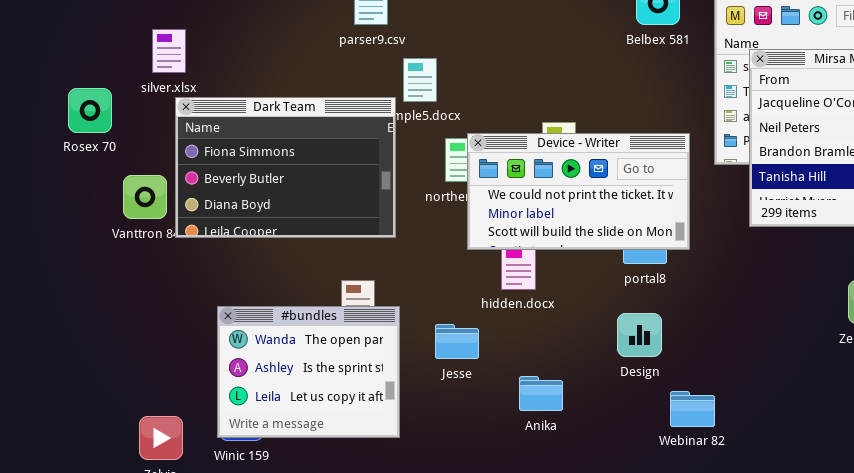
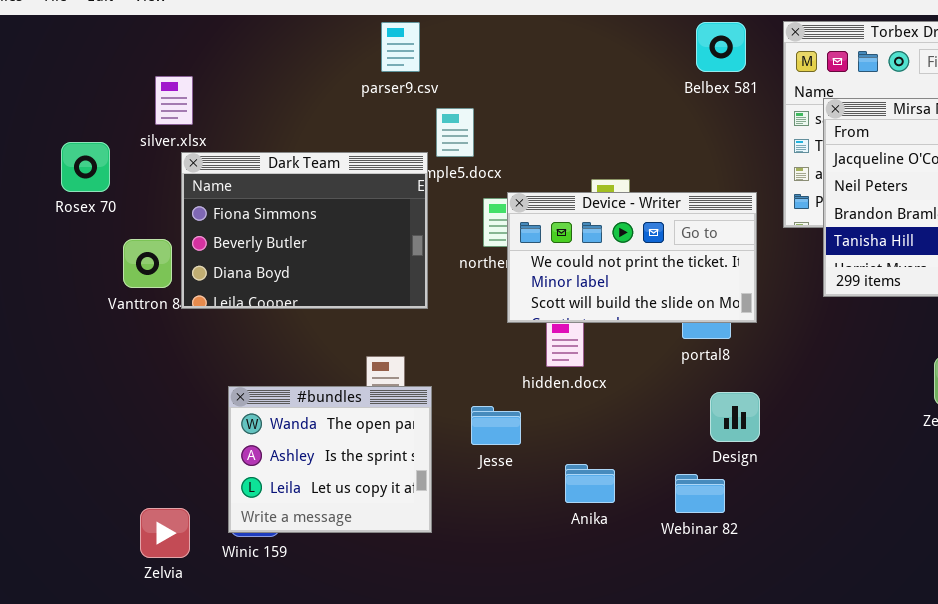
Design: [617,313,662,357] -> [710,392,760,442], moved
Webinar 82: [670,391,715,427] -> [675,474,725,513], moved

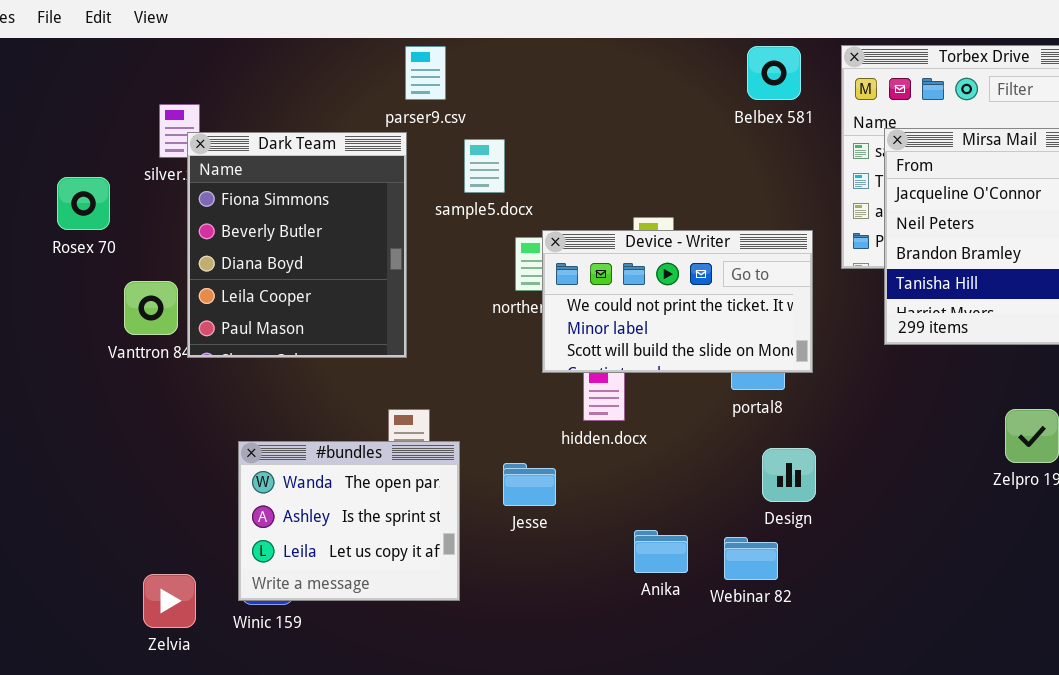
Dark Team: [181,152,428,309] -> [187,132,407,358], resized
Anika: [565,464,615,503] -> [634,530,688,573], moved

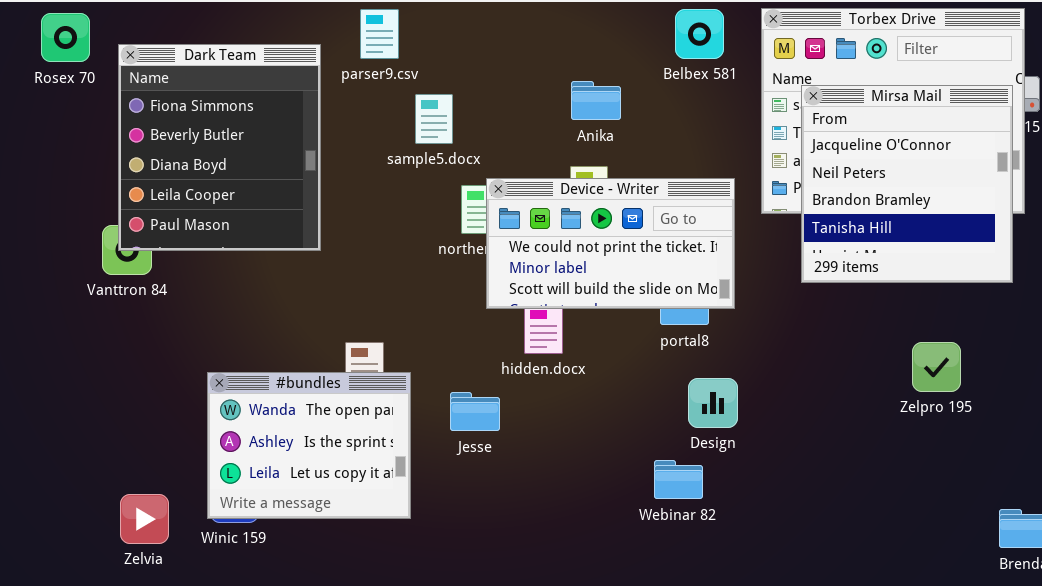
Dark Team: [187,132,407,358] -> [118,44,321,251], moved
Rosex 70: [57,177,110,230] -> [41,13,90,62], moved
Anika: [634,530,688,573] -> [571,81,621,120], moved

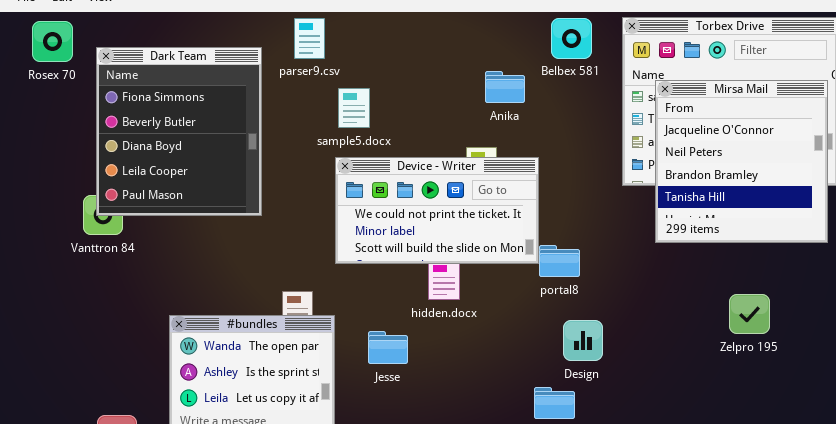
Anika: [571,81,621,120] -> [485,71,525,103], moved
Device - Writer: [486,178,735,309] -> [335,157,539,264], moved
Zelpro 195: [912,342,961,392] -> [729,294,770,334], moved

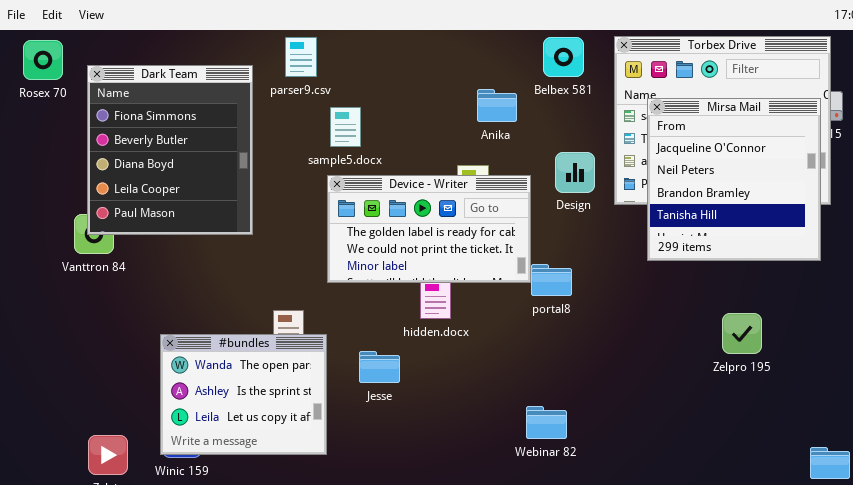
Device - Writer: [335,157,539,264] -> [327,175,531,283], scrolled up 1 row
Design: [563,320,603,361] -> [555,152,595,193], moved

